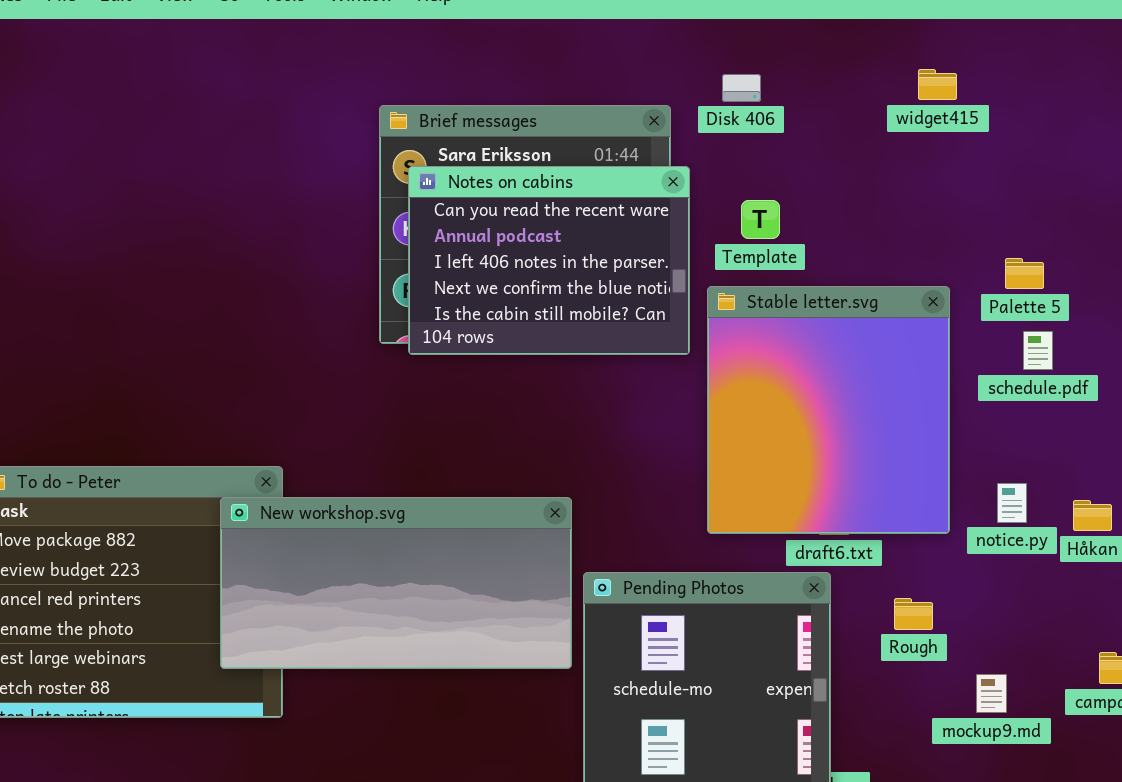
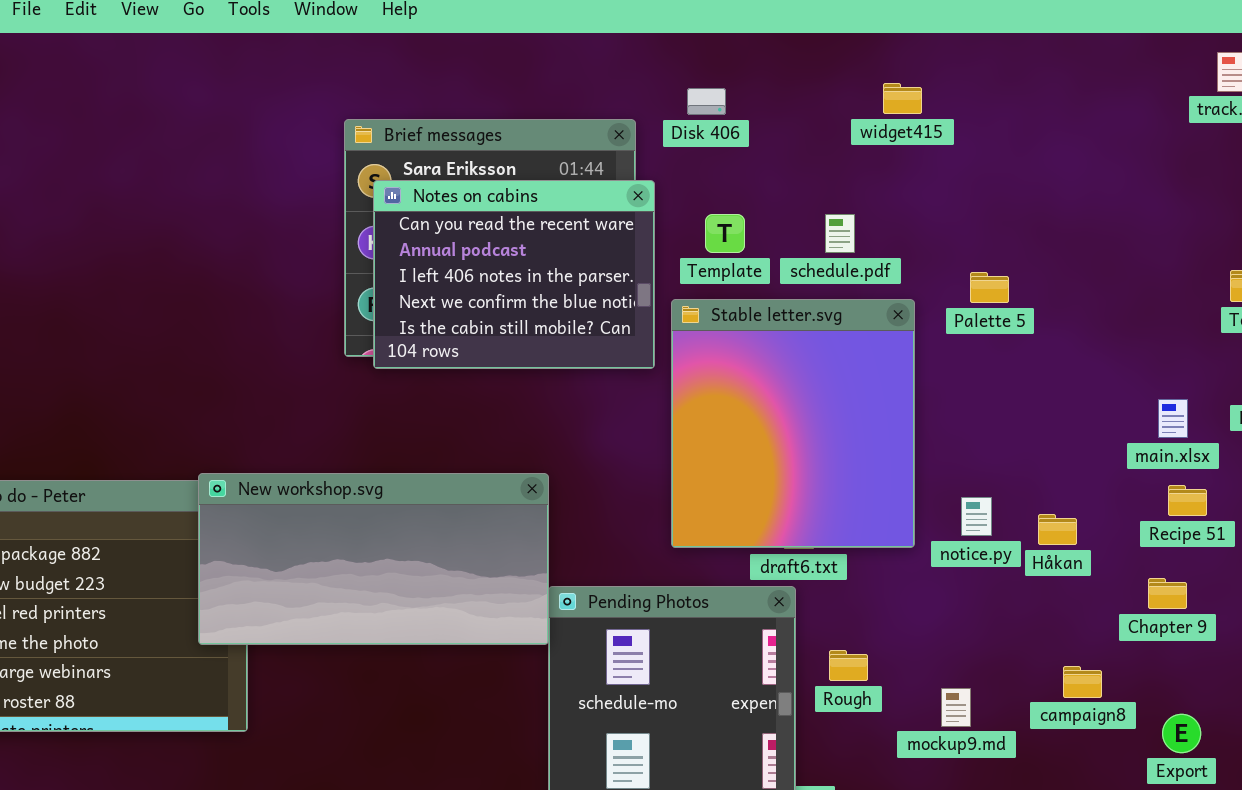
schedule.pdf: [1023,331,1053,370] -> [825,214,855,253], moved
New workshop.svg: [220,497,572,669] -> [198,473,549,645], moved
Rough: [894,598,933,630] -> [829,650,868,681], moved

